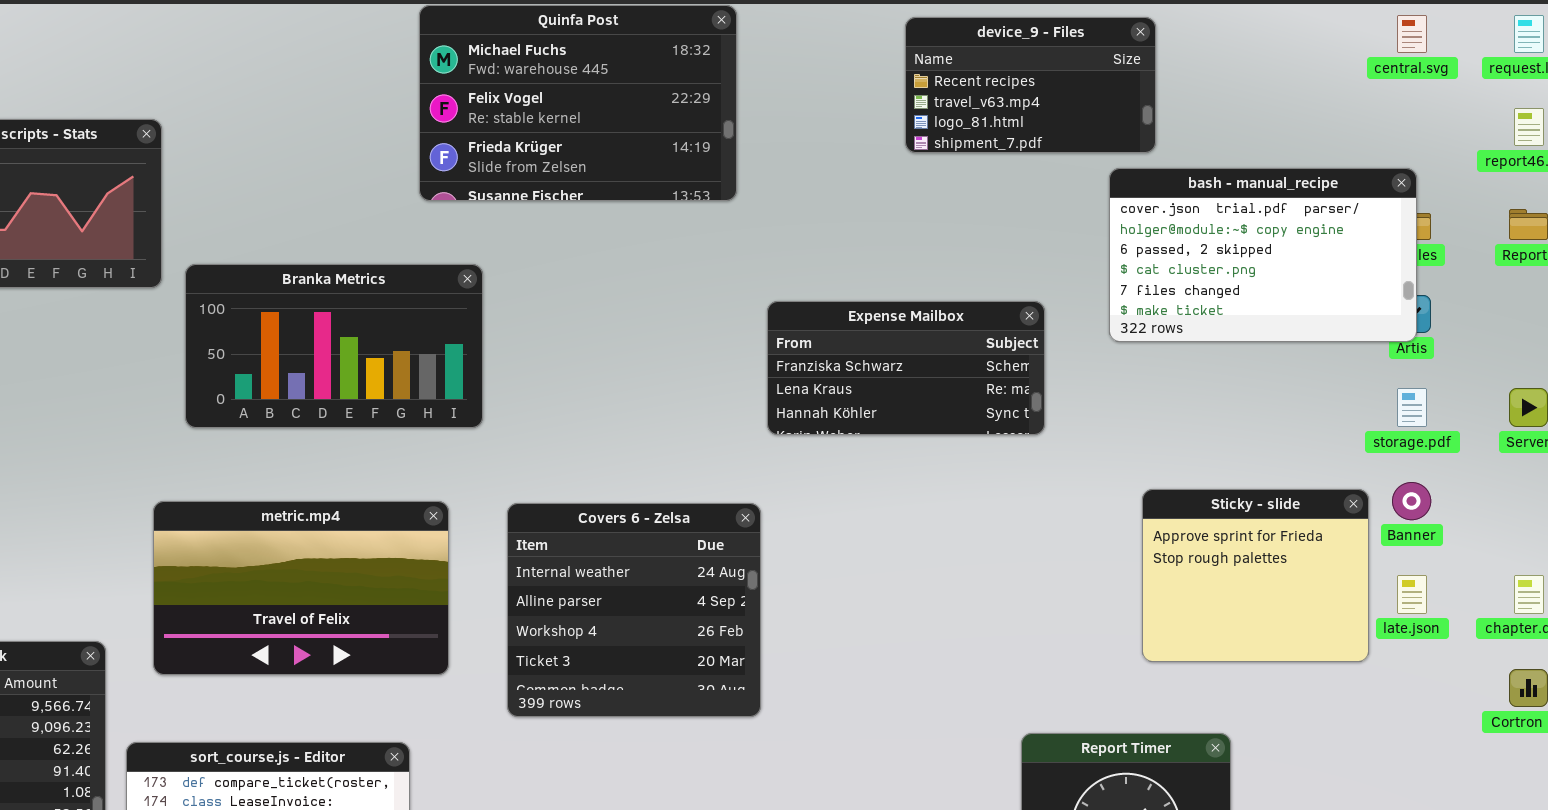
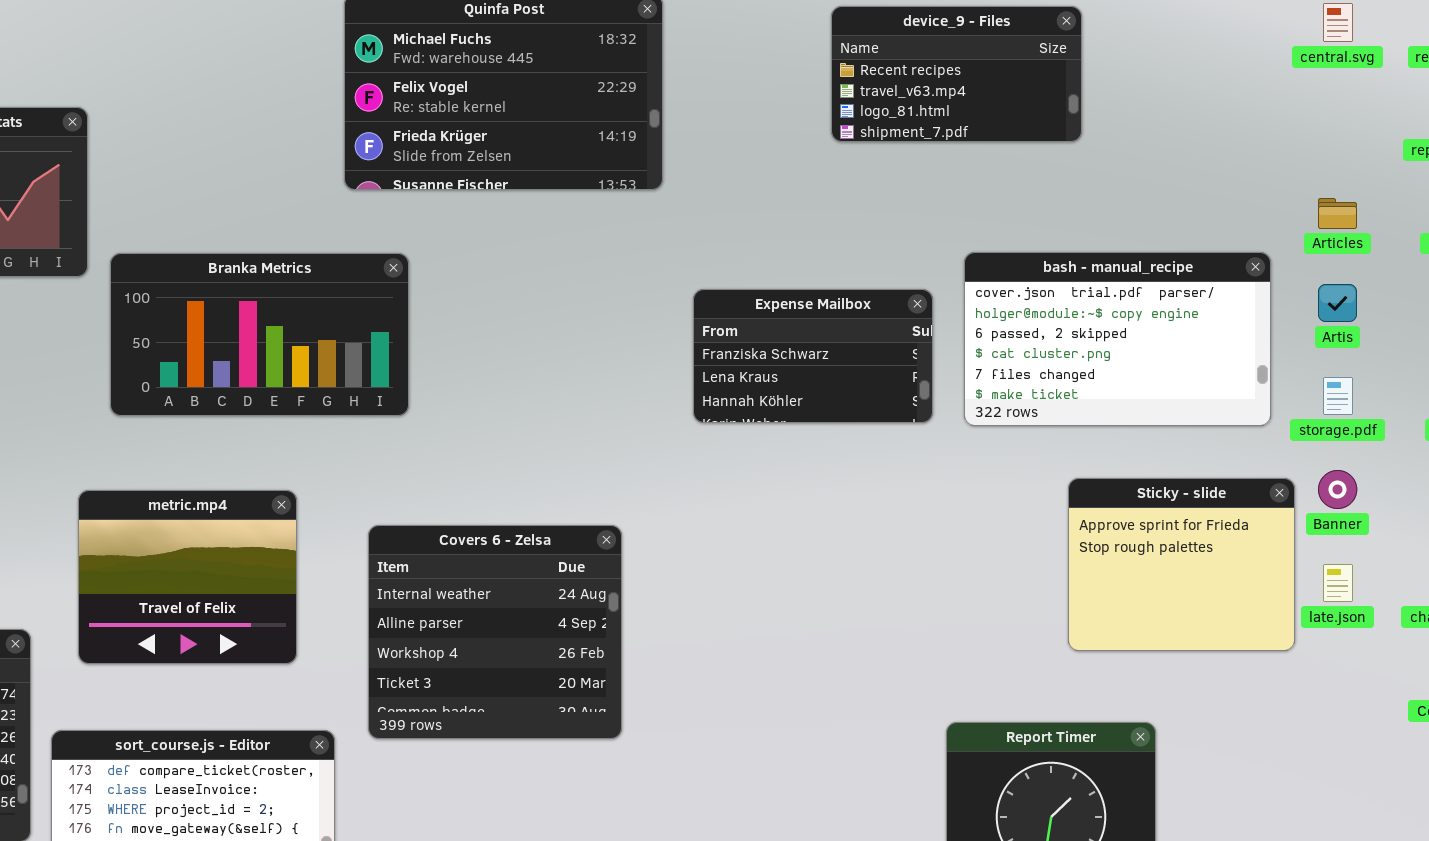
bash - manual_recipe: [1109,168,1417,342] -> [964,252,1271,426], moved
Expense Mailbox: [767,301,1045,435] -> [693,289,933,423], resized
metric.mp4: [153,501,449,675] -> [78,490,297,664], resized
Covers 6 - Zelsa: [507,503,761,717] -> [368,525,622,739], moved

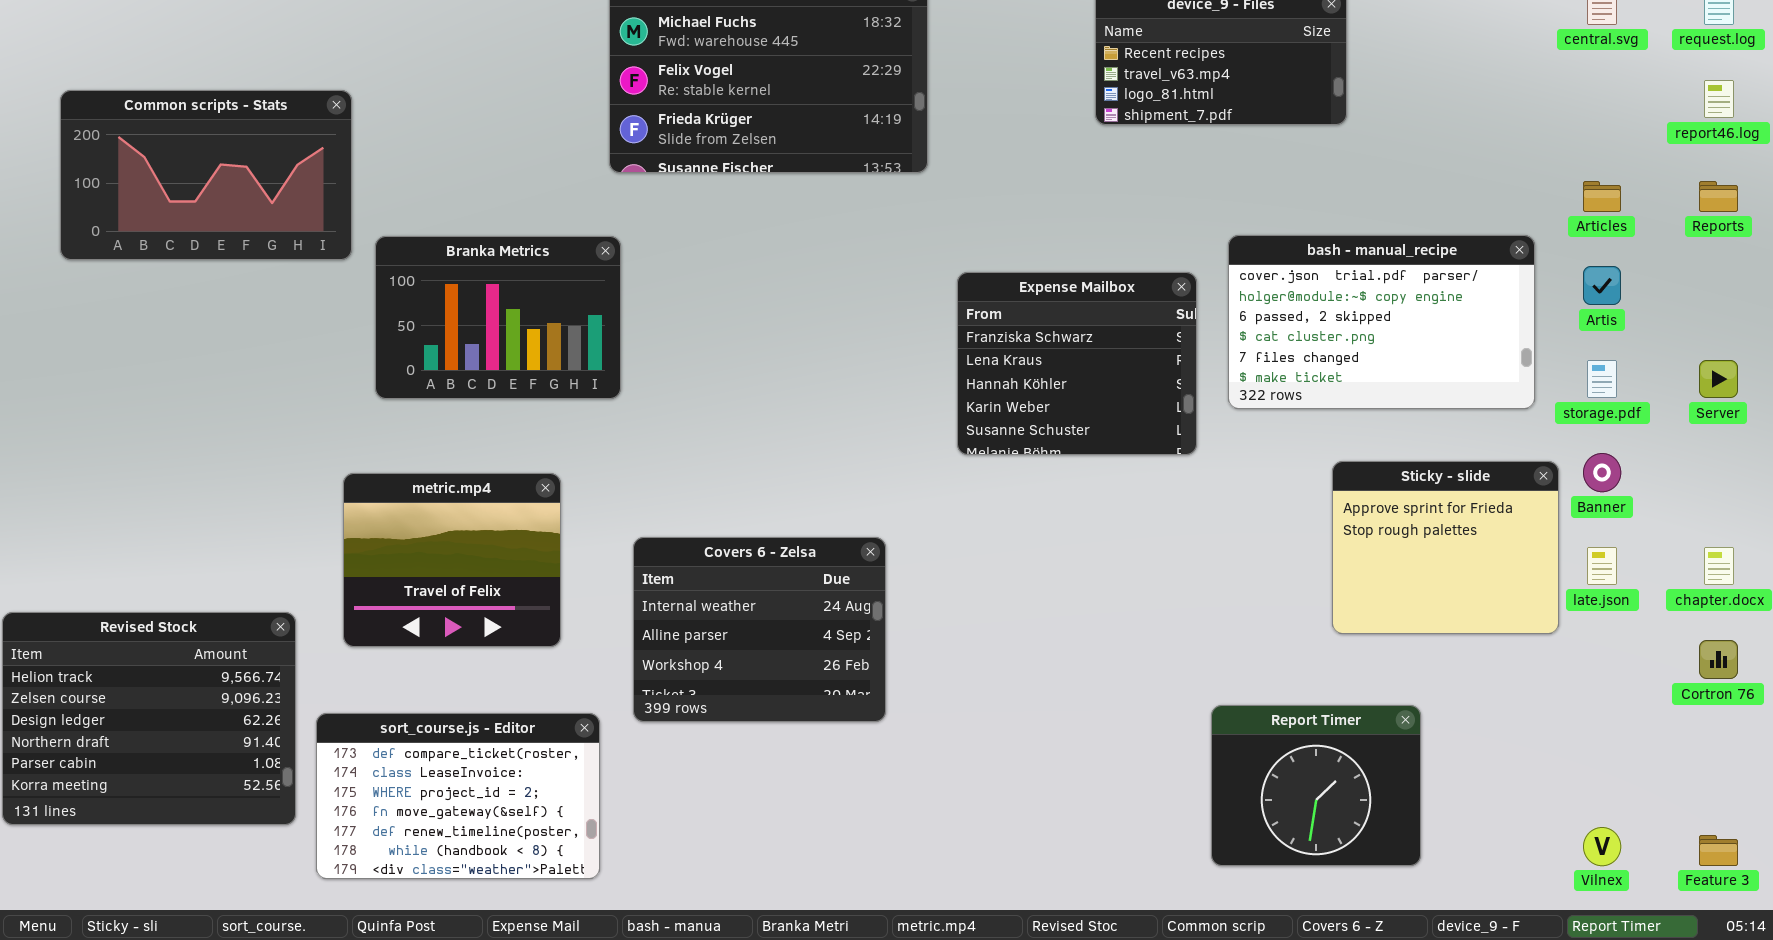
Branka Metrics: [110,253,409,416] -> [375,236,621,399], resized
Expense Mailbox: [693,289,933,423] -> [957,272,1197,455], resized
Covers 6 - Zelsa: [368,525,622,739] -> [633,537,886,722], resized

